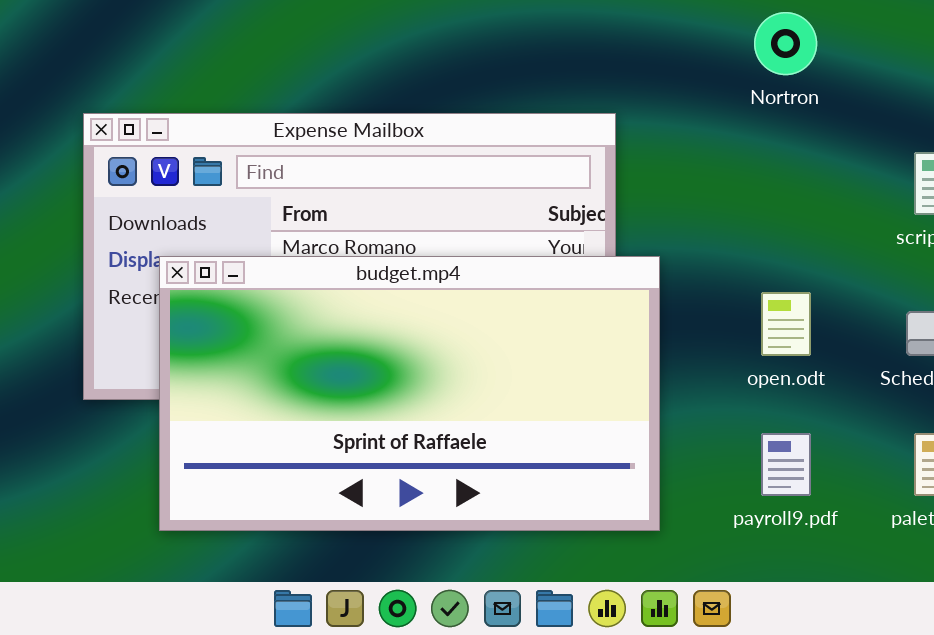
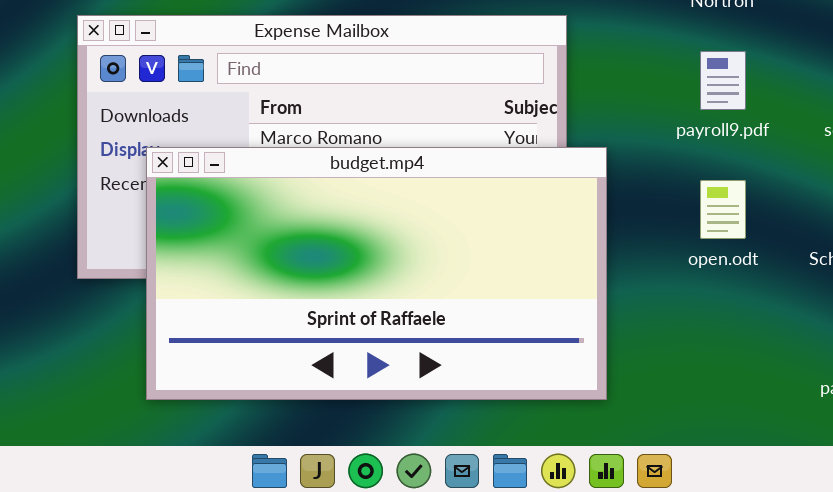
payroll9.pdf: [761,433,811,496] -> [700,51,746,110], moved

